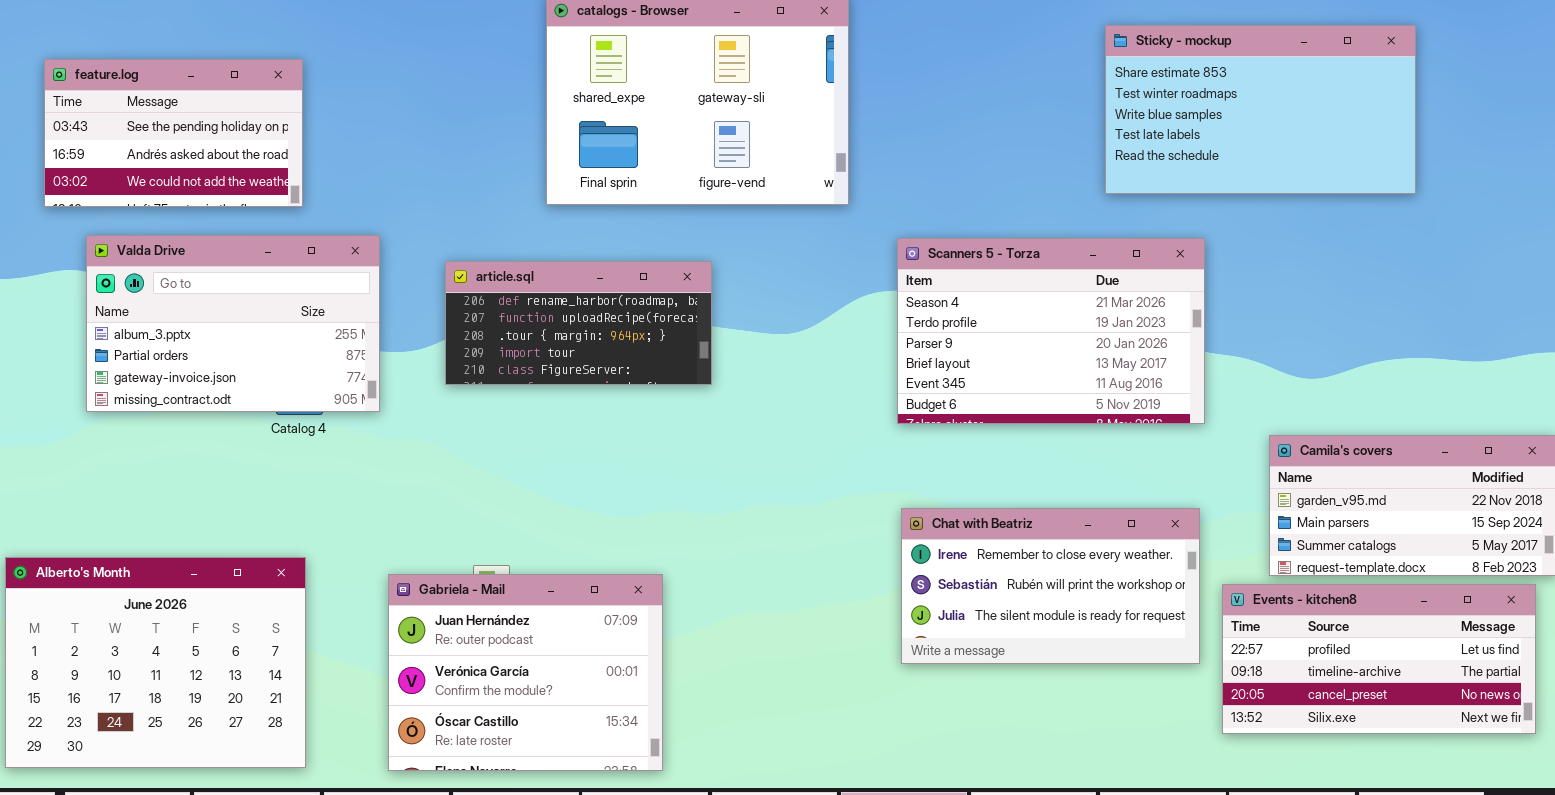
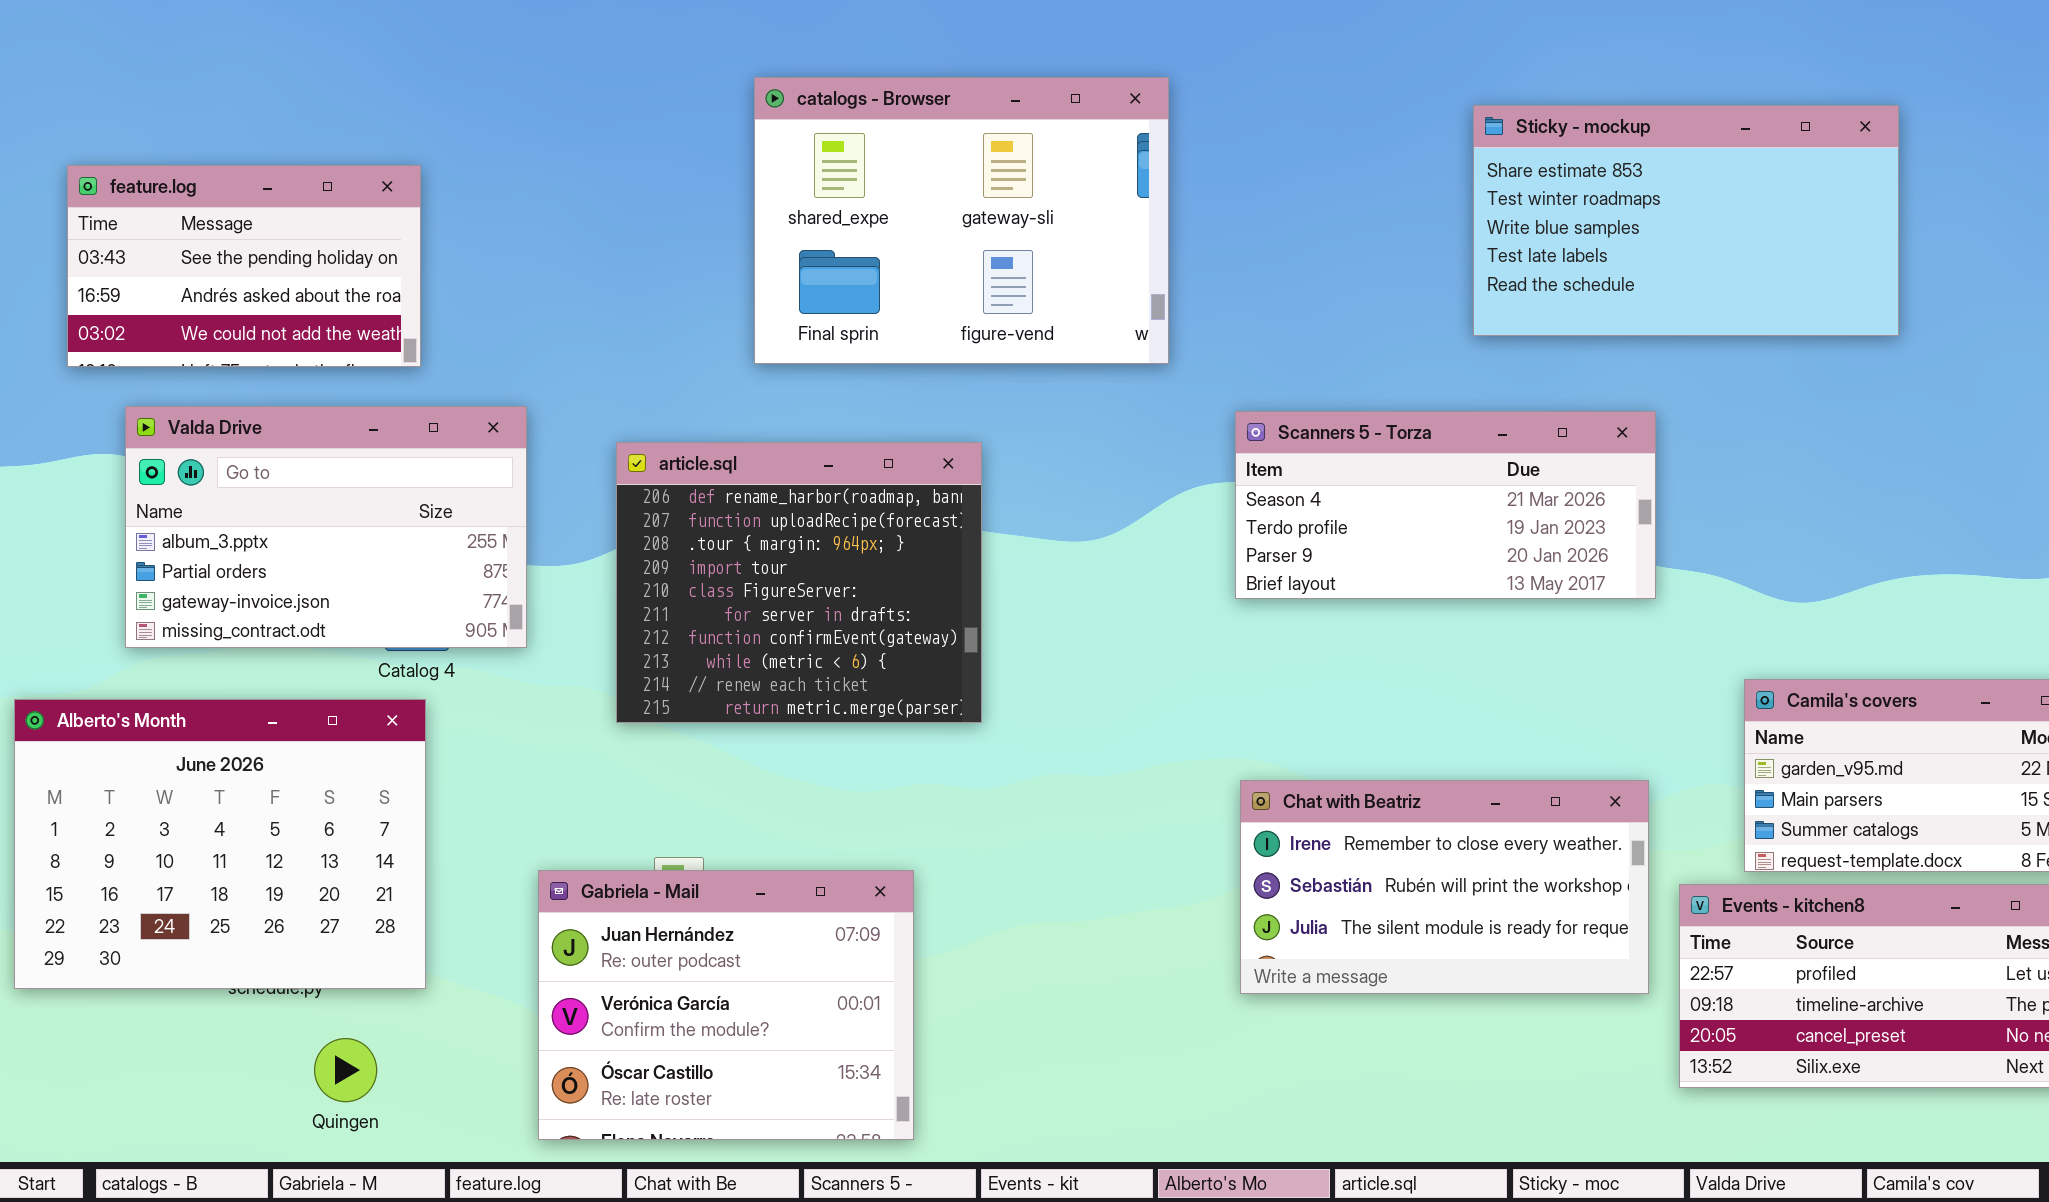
Sticky - mockup: [1105,25,1416,194] -> [1473,105,1899,336], moved
Scanners 5 - Torza: [897,238,1205,424] -> [1235,411,1656,599], resized
article.sql: [445,261,712,385] -> [616,442,982,723], resized
Alberto's Month: [5,557,306,768] -> [14,699,426,989], moved

